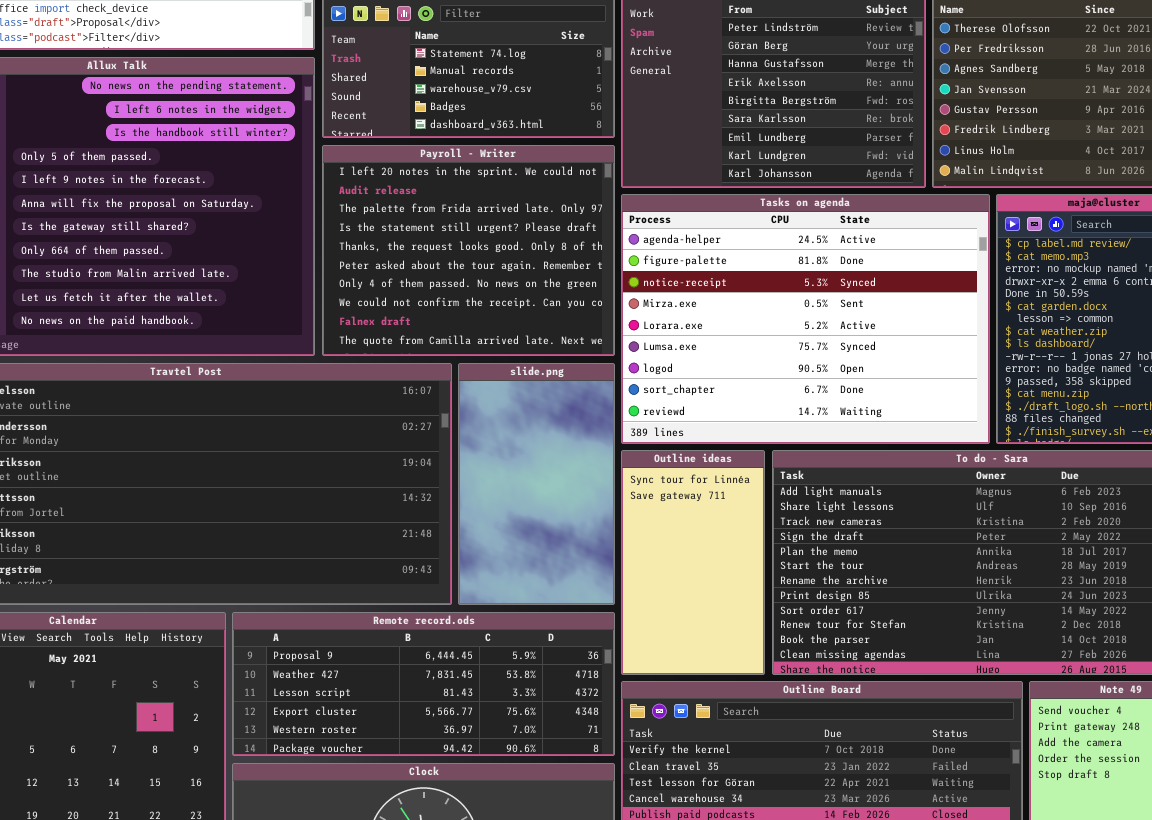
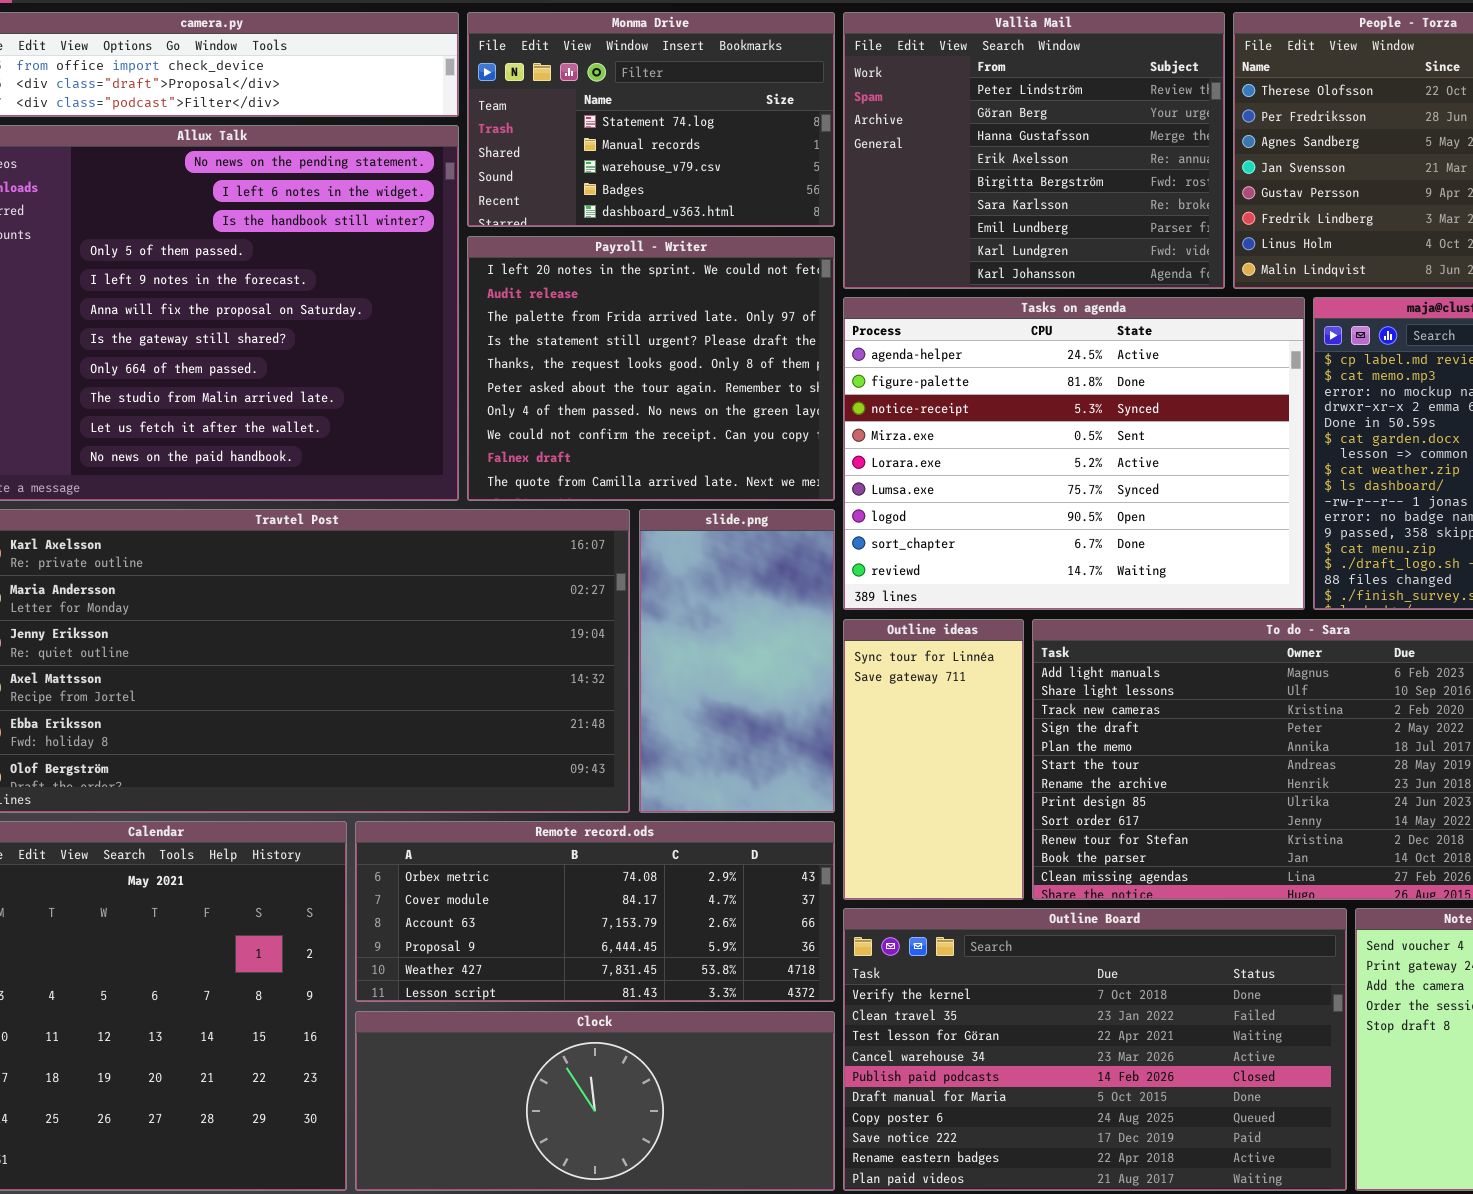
Remote record.ods: [232,612,615,756] -> [355,821,835,1002], scrolled up 3 rows

